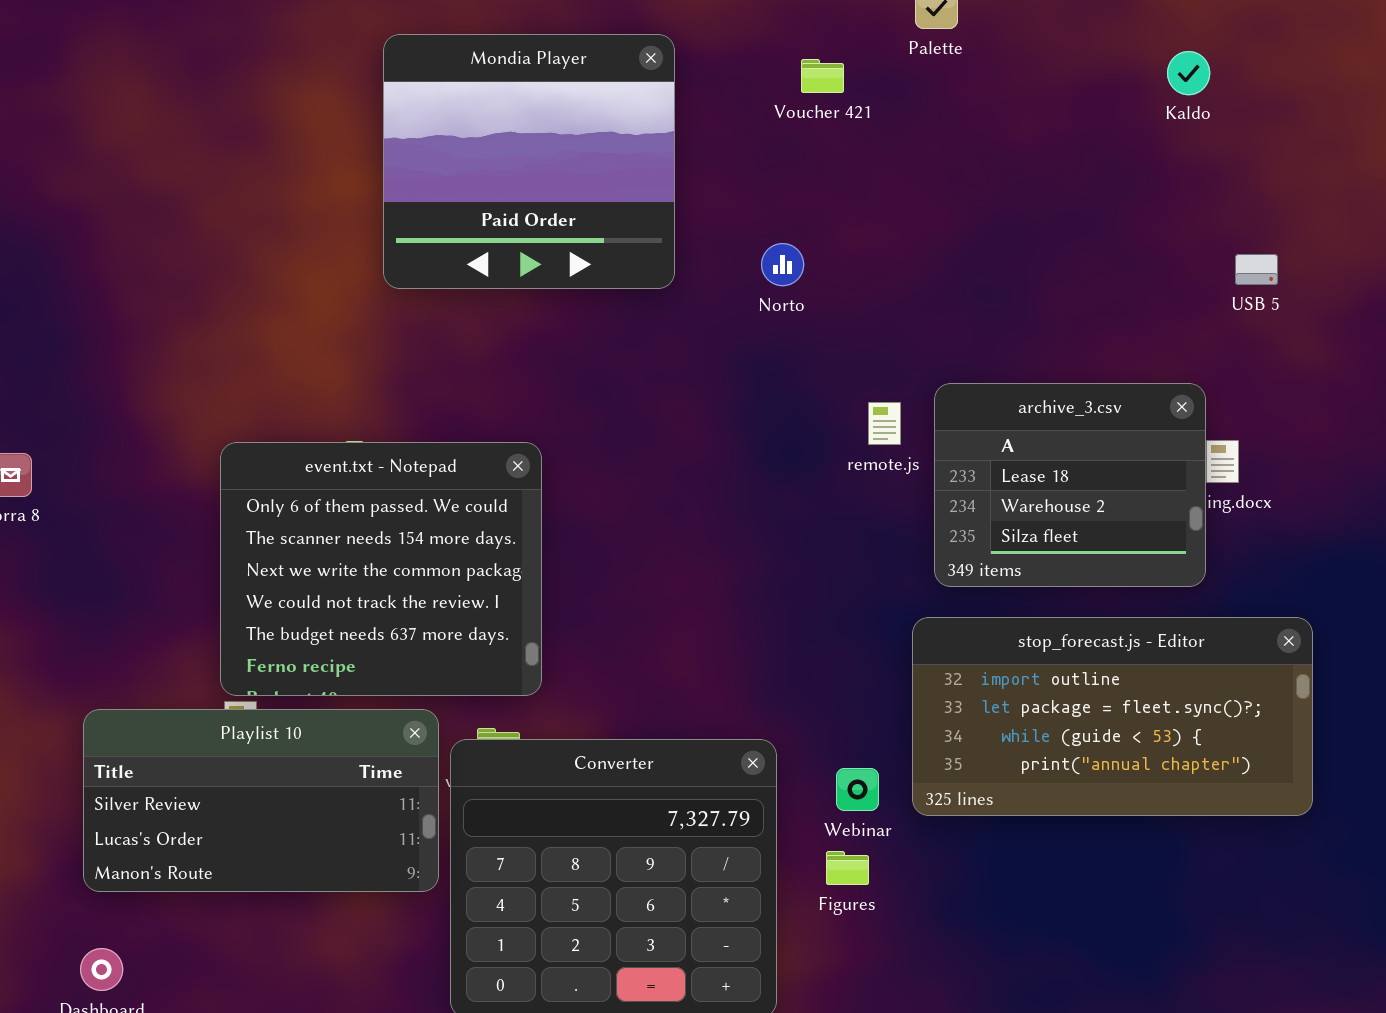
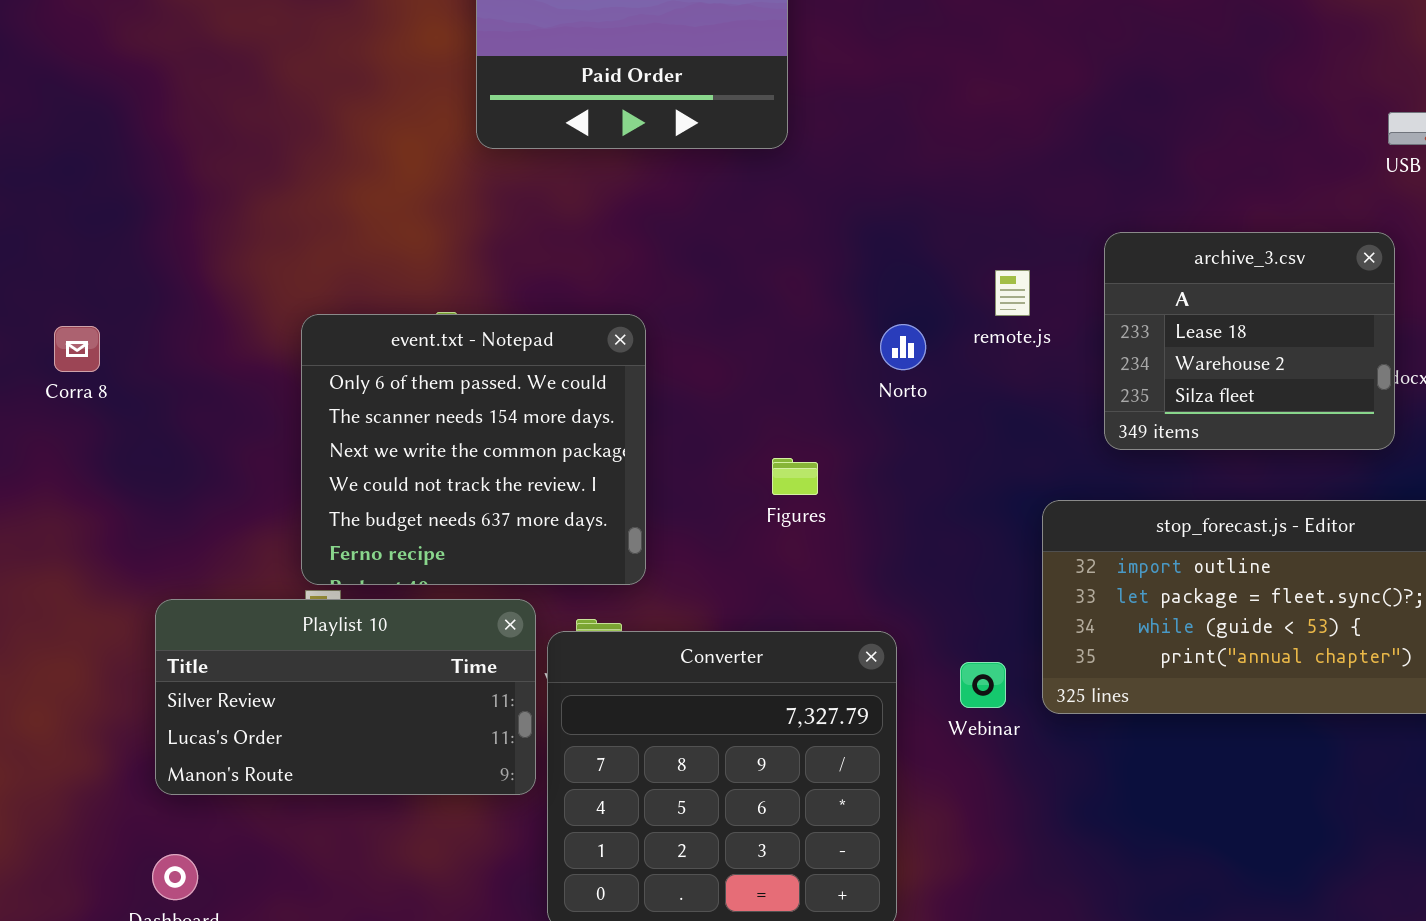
Norto: [761,243,804,286] -> [880,324,926,370], moved
archive_3.csv: [934,383,1206,587] -> [1104,232,1395,450], moved
Figures: [826,851,869,885] -> [772,458,818,495], moved

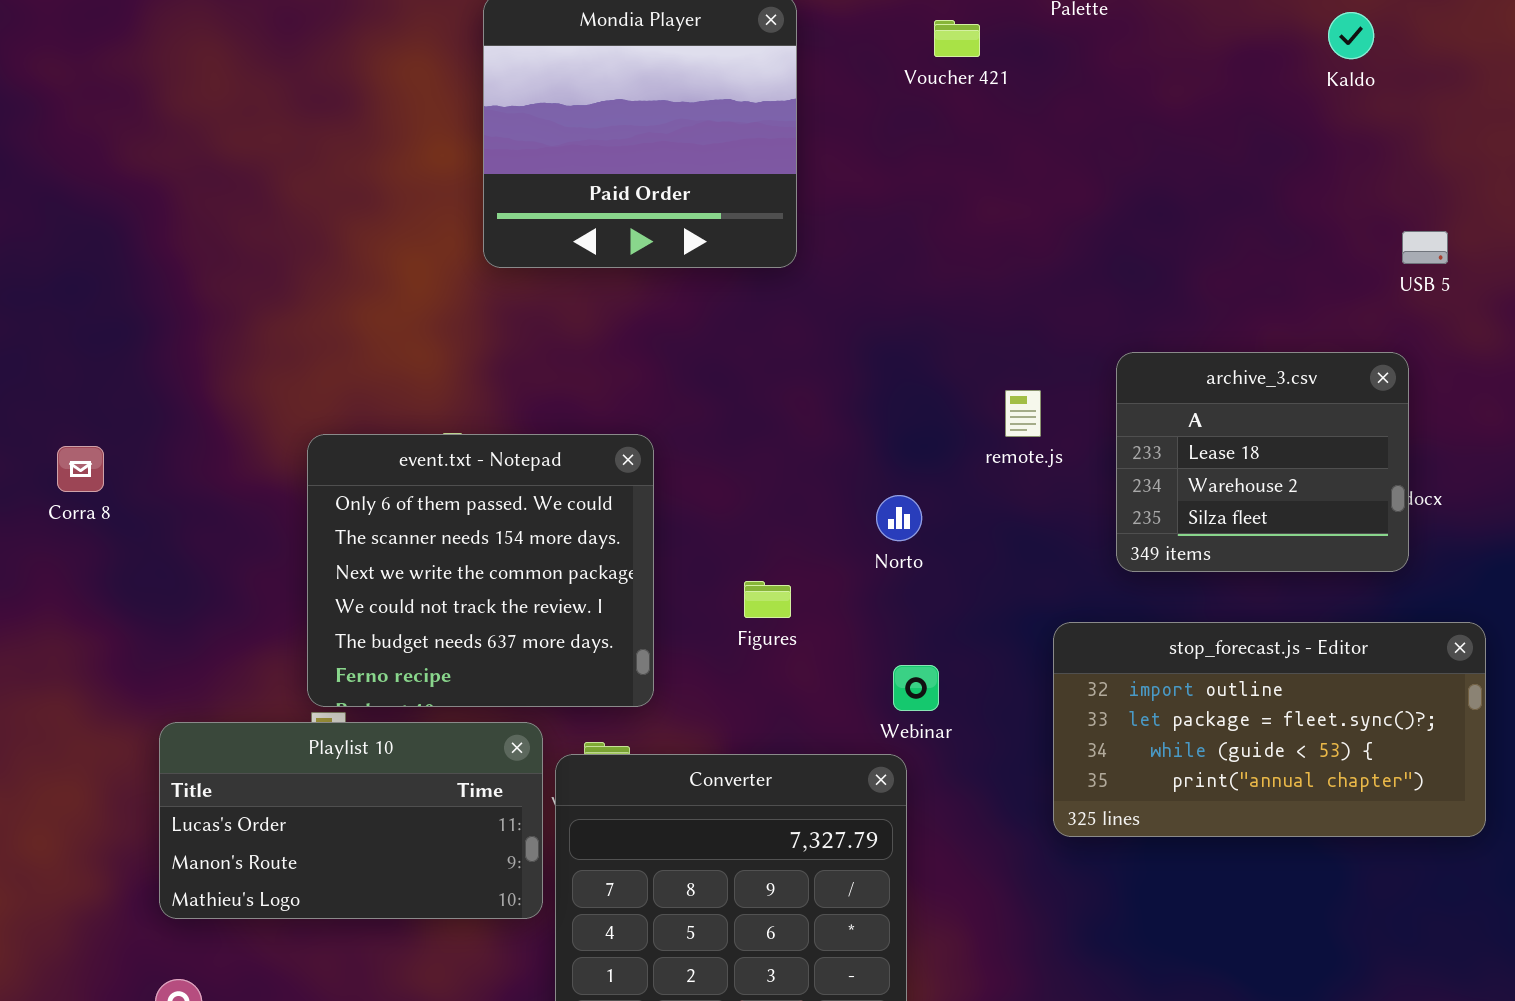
Norto: [880,324,926,370] -> [876,495,922,541], moved
Figures: [772,458,818,495] -> [744,581,791,618], moved
Playlist 10: [155,599,536,795] -> [159,722,543,919], scrolled down 1 row
Webinar: [960,662,1006,708] -> [893,665,939,711], moved

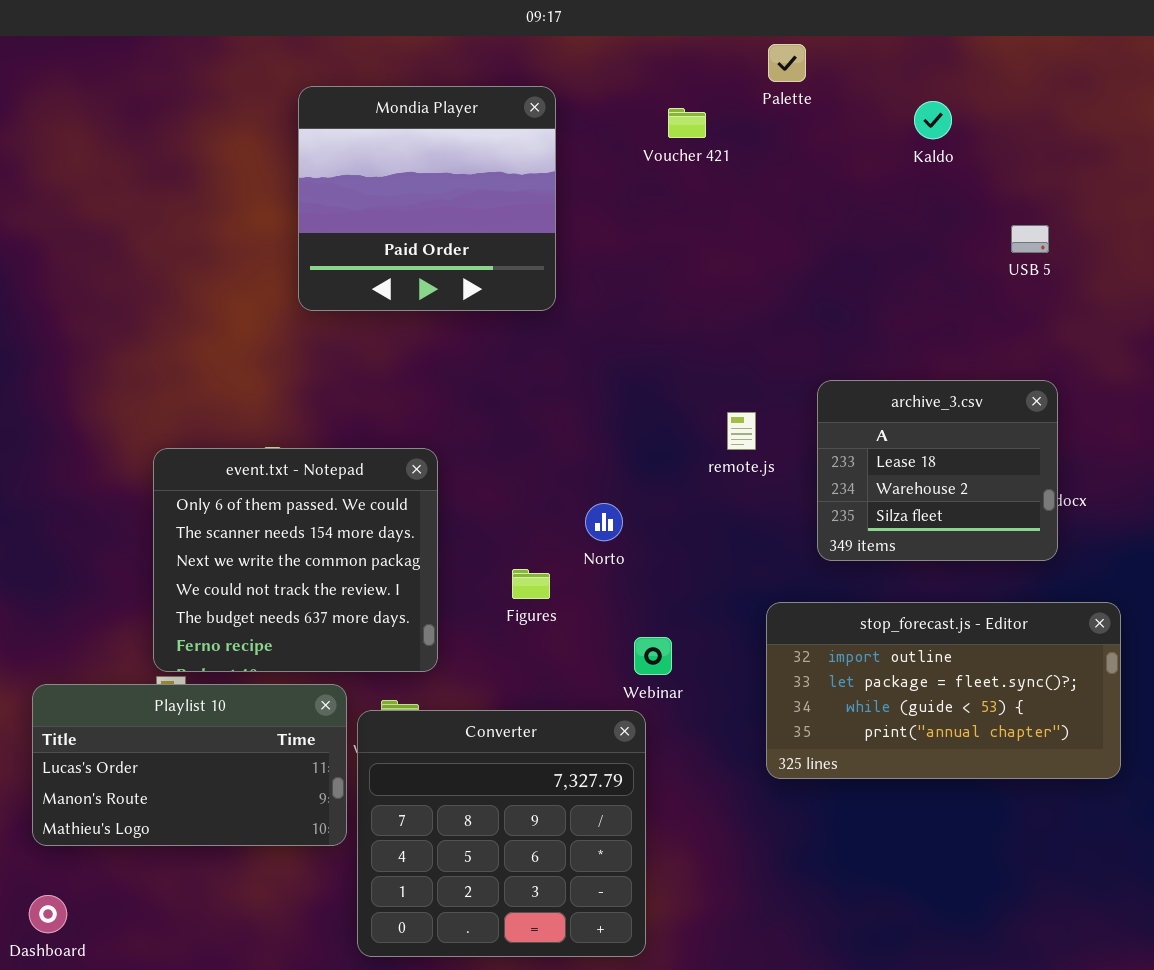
Kaldo: [1328,12,1374,59] -> [914,101,952,139], moved
USB 5: [1402,231,1448,264] -> [1011,225,1049,253], moved
Norto: [876,495,922,541] -> [585,503,623,541], moved

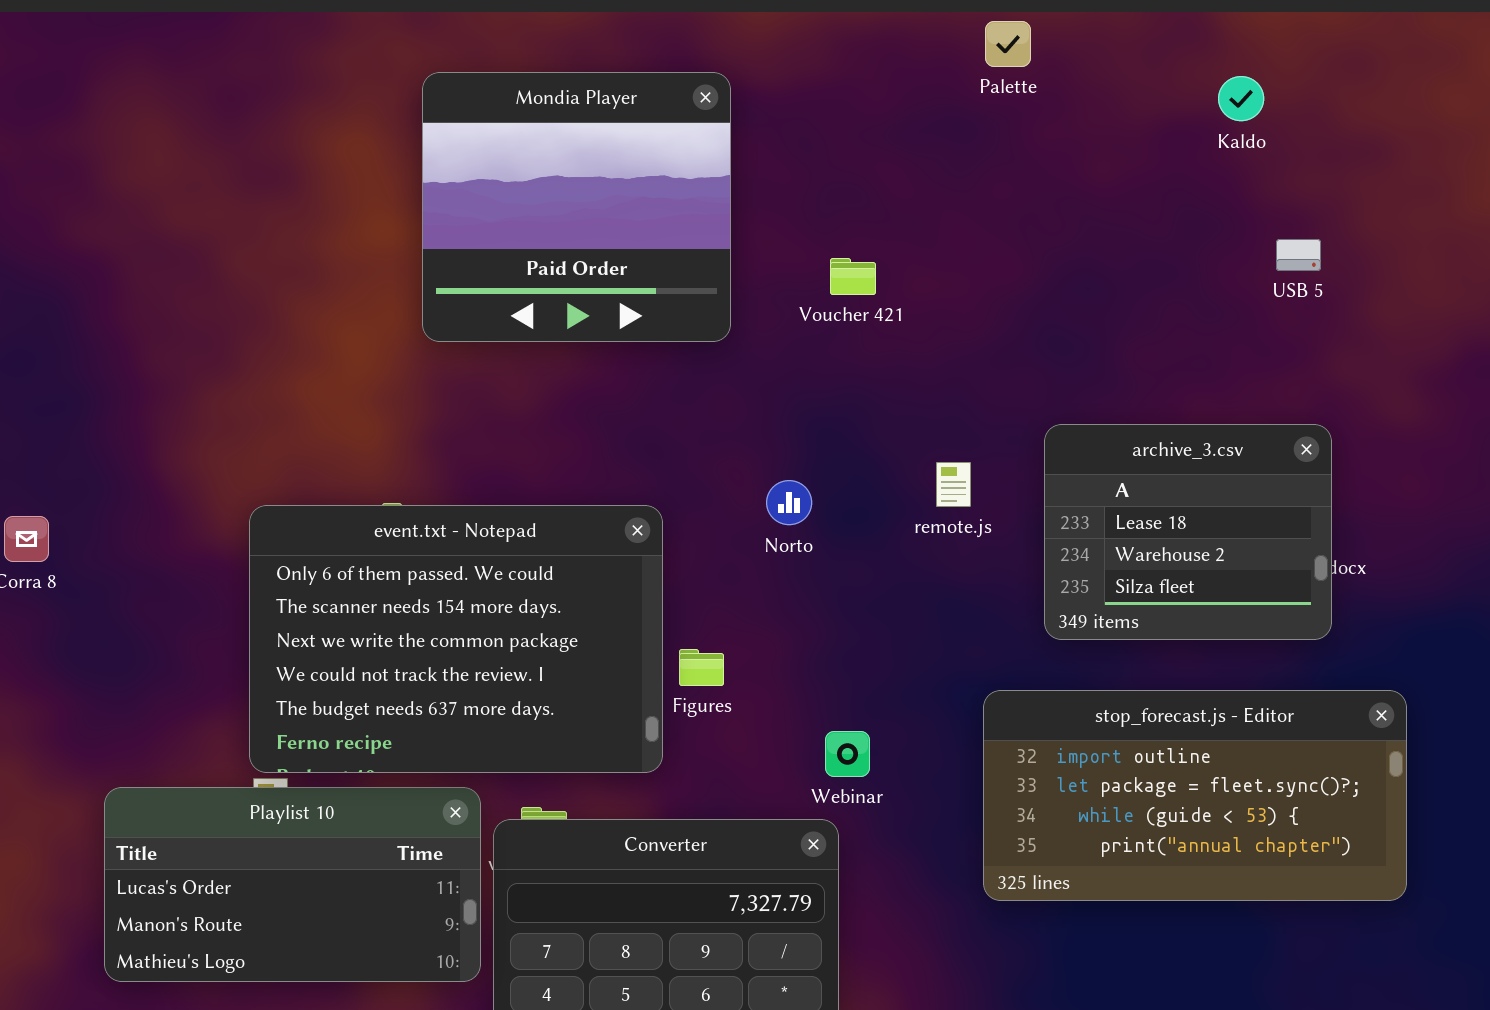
Kaldo: [914,101,952,139] -> [1218,76,1264,121], moved
Voucher 421: [668,108,706,138] -> [830,258,876,295], moved
event.txt - Notepad: [153,448,438,672] -> [249,505,663,773], resized
Norto: [585,503,623,541] -> [766,480,812,525], moved

